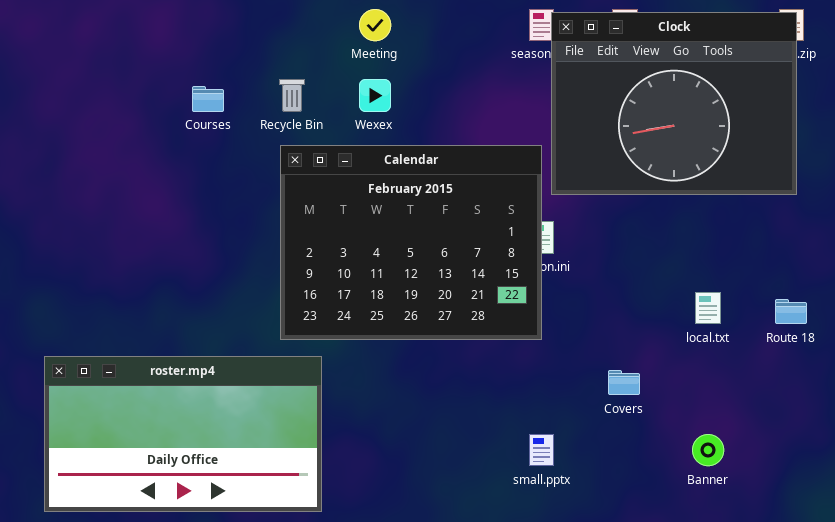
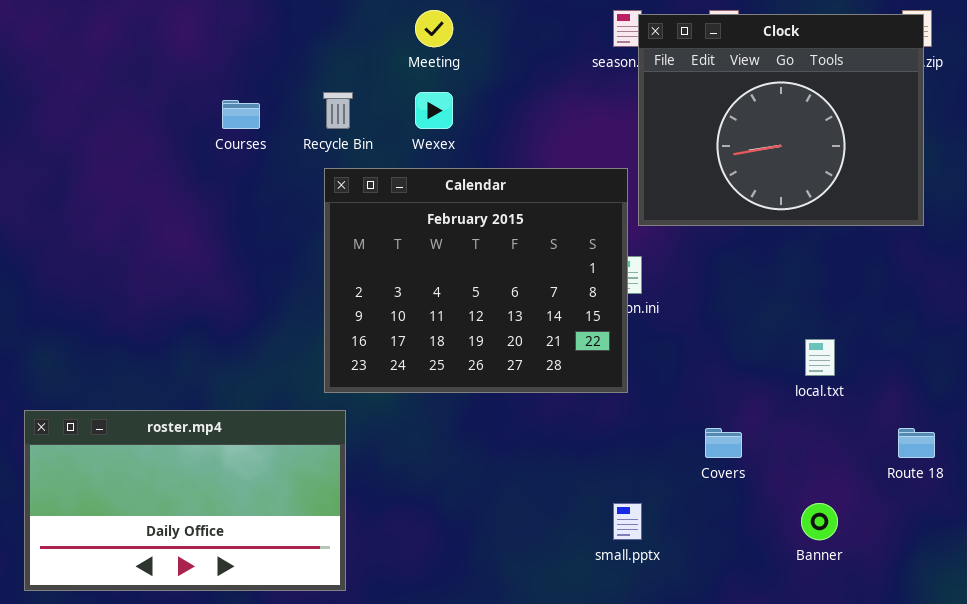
Route 18: [775,299,807,324] -> [898,428,935,458], moved
roster.mp4: [44,356,322,512] -> [24,410,346,591], moved

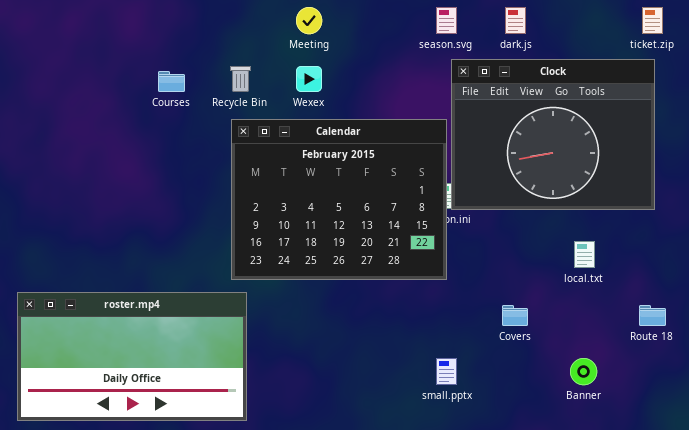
Clock: [638,14,924,226] -> [451,59,655,210], moved

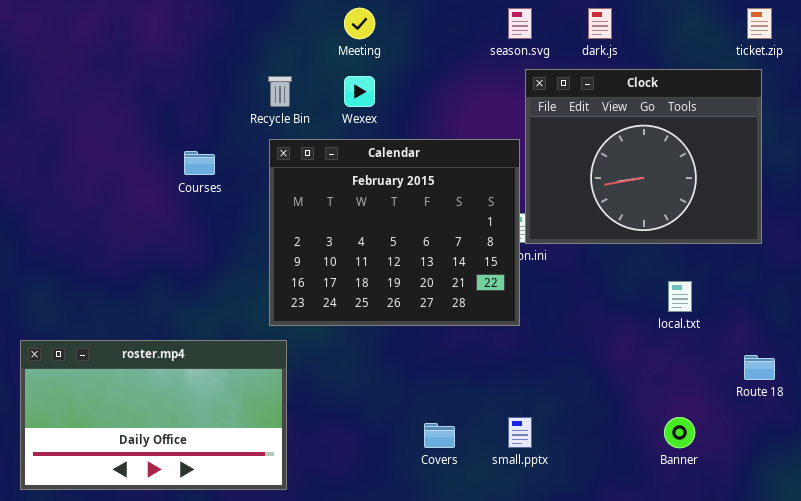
Courses: [158,71,185,92] -> [184,151,215,175], moved
Covers: [502,305,528,326] -> [424,423,455,448], moved

